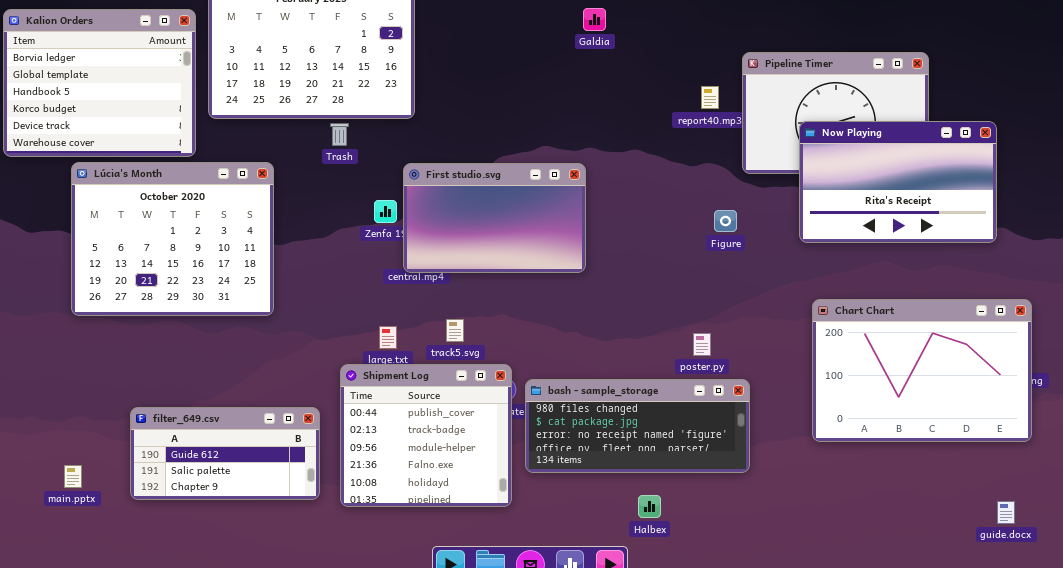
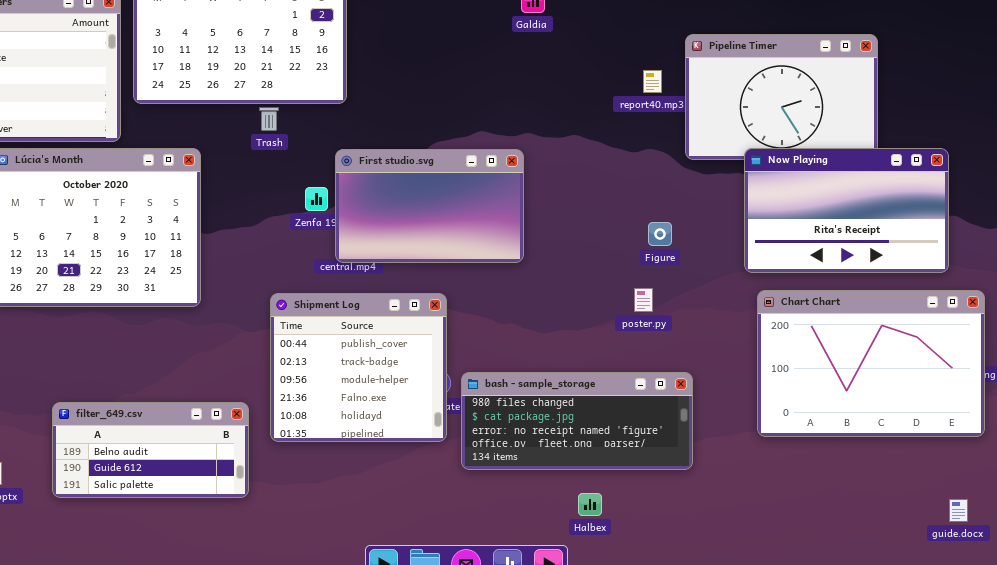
Now Playing: [799,121,997,243] -> [744,148,949,273], moved
Figure: [714,210,737,232] -> [648,222,672,246], moved
poster.py: [693,333,711,356] -> [634,288,653,312], moved
Shipment Log: [340,364,512,507] -> [270,293,447,442], moved
filter_649.csv: [130,407,320,500] -> [52,402,249,498], scrolled up 1 row

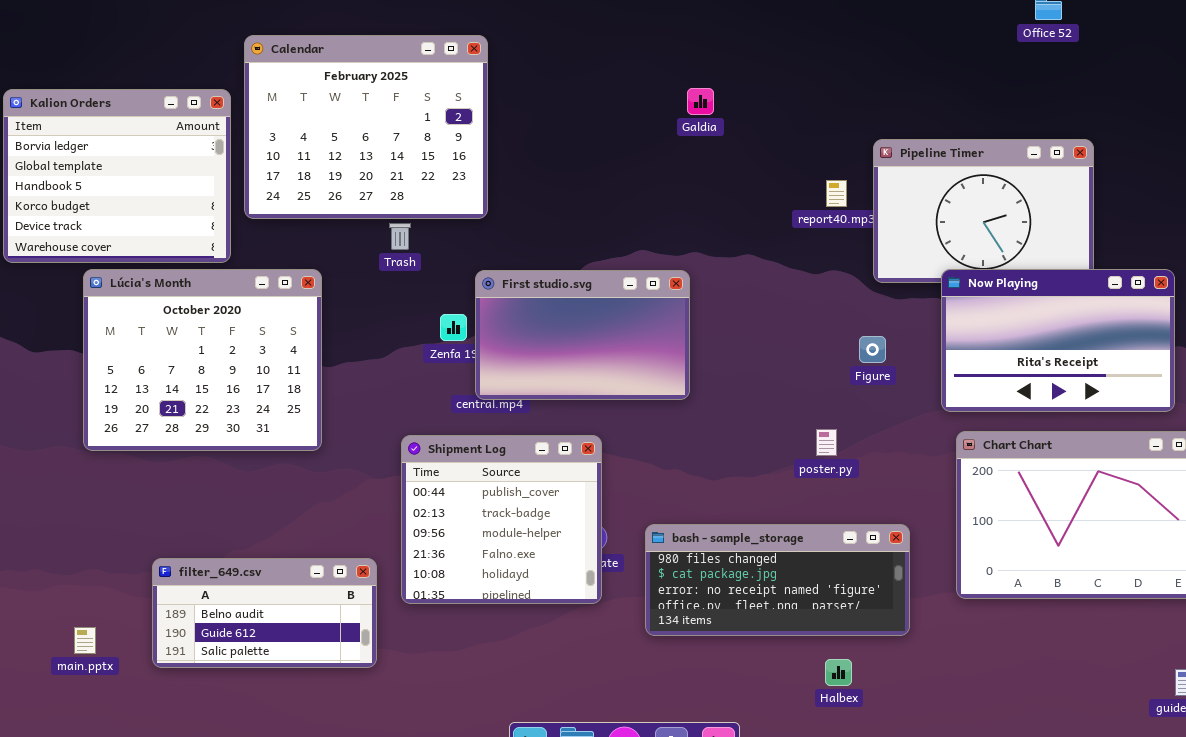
Figure: [648,222,672,246] -> [859,336,886,363], moved
bash - sample_storage: [461,372,693,470] -> [645,524,910,636], moved
Halbex: [578,493,602,516] -> [825,659,852,686], moved

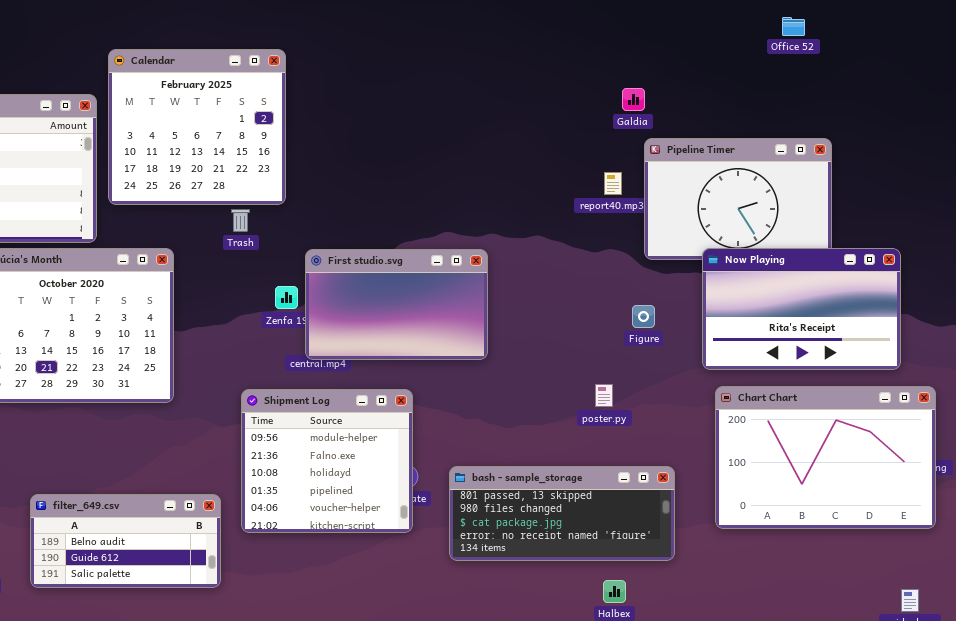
Calendar: [244,35,488,219] -> [108,49,286,205], resized
Galdia: [687,88,714,115] -> [622,88,645,111], moved
Shipment Log: [401,435,602,604] -> [241,389,413,533], scrolled down 2 rows
bash - sample_storage: [645,524,910,636] -> [449,466,675,561], scrolled up 1 row

